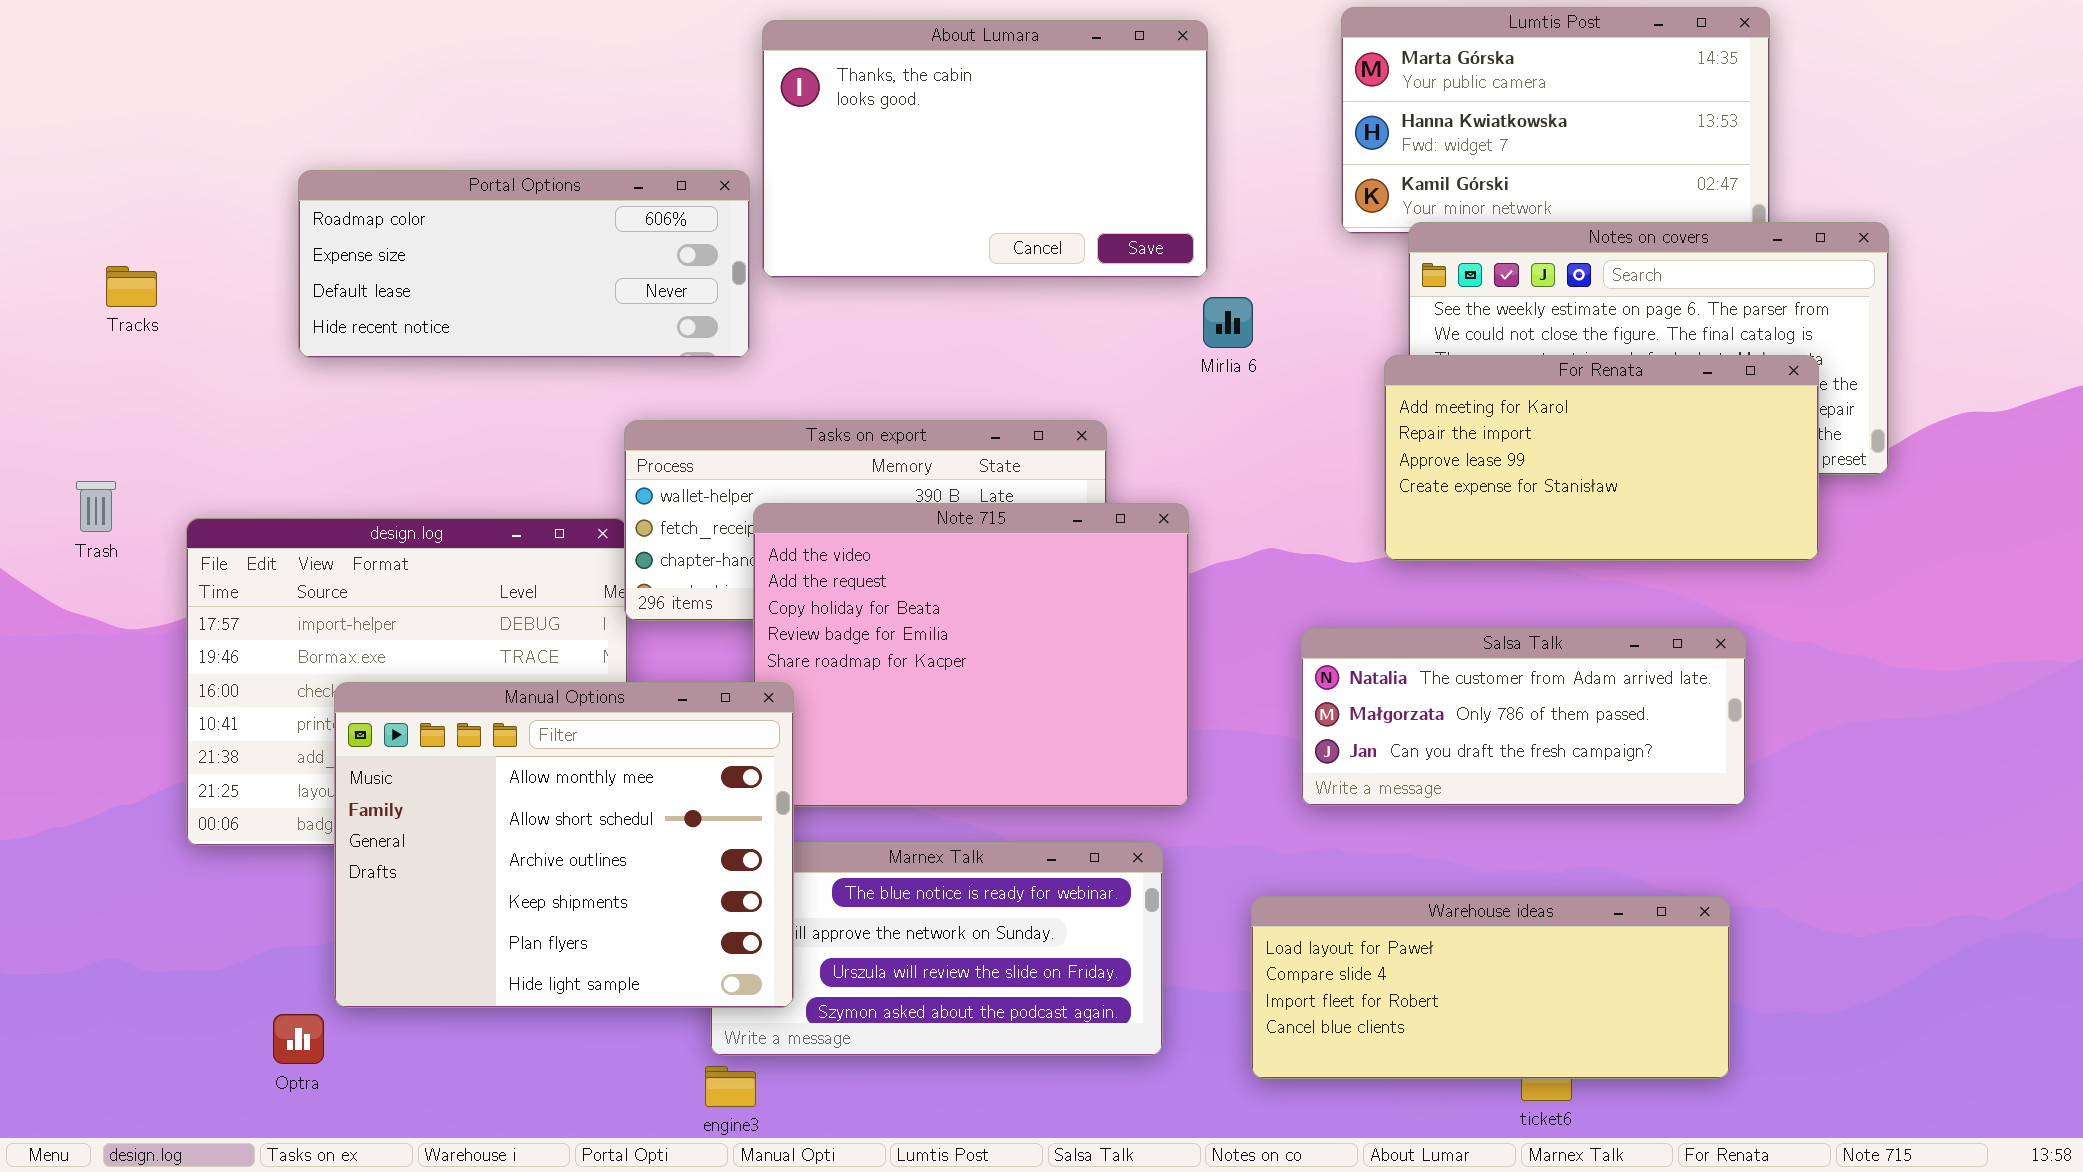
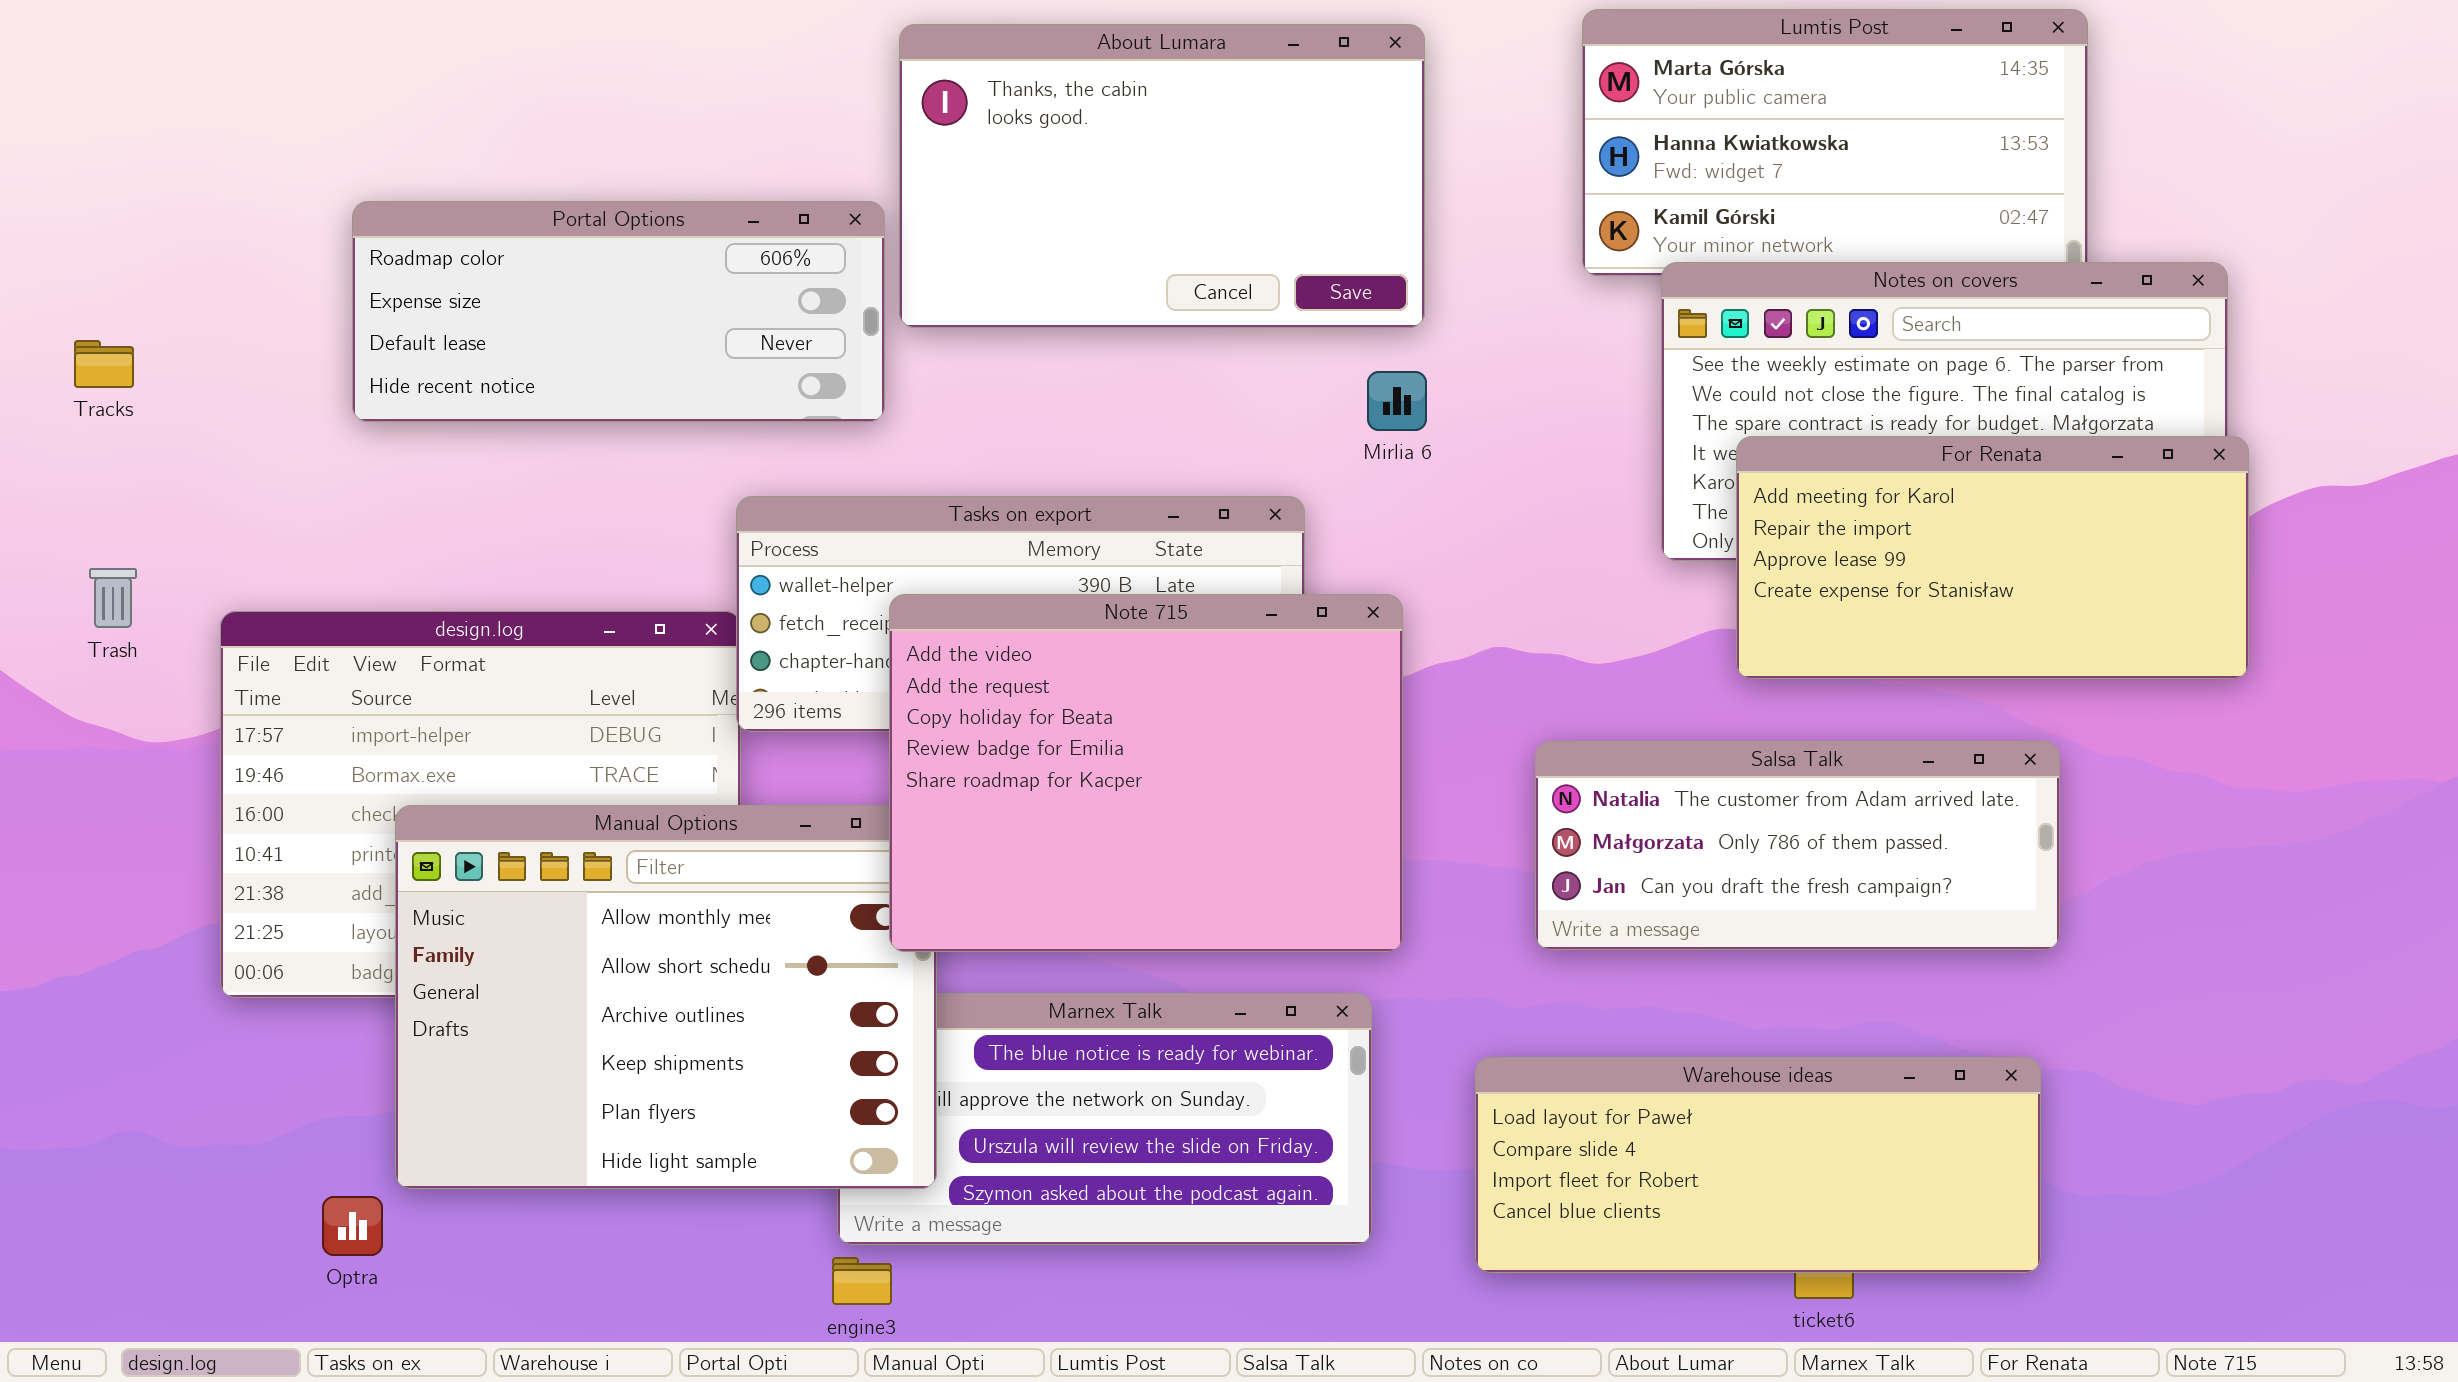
Tracks: [106,266,157,307] -> [74,340,134,388], moved
Mirlia 6: [1203,297,1253,348] -> [1367,371,1427,431], moved
For Renata: [1384,355,1819,561] -> [1736,436,2249,679], moved
Note 715: [753,503,1189,807] -> [889,594,1403,952], raised

